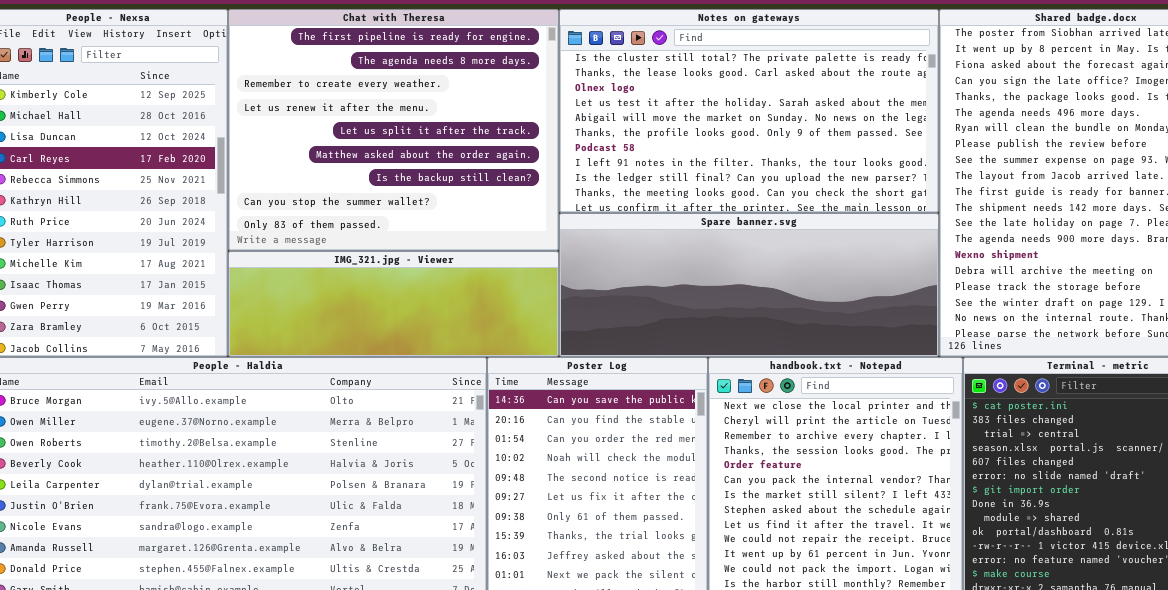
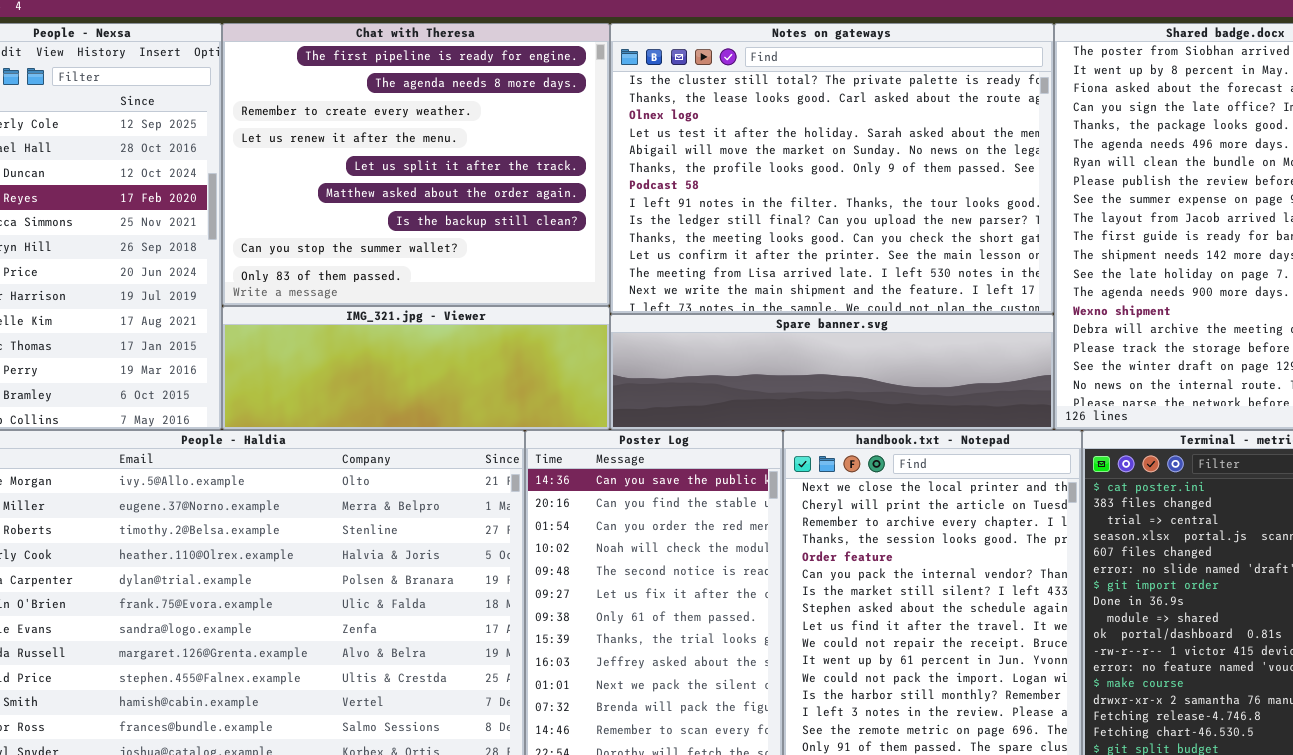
Notes on gateways: [559,9,939,213] -> [610,23,1054,314], resized
Spare banner.svg: [559,213,939,357] -> [610,314,1054,430], resized

